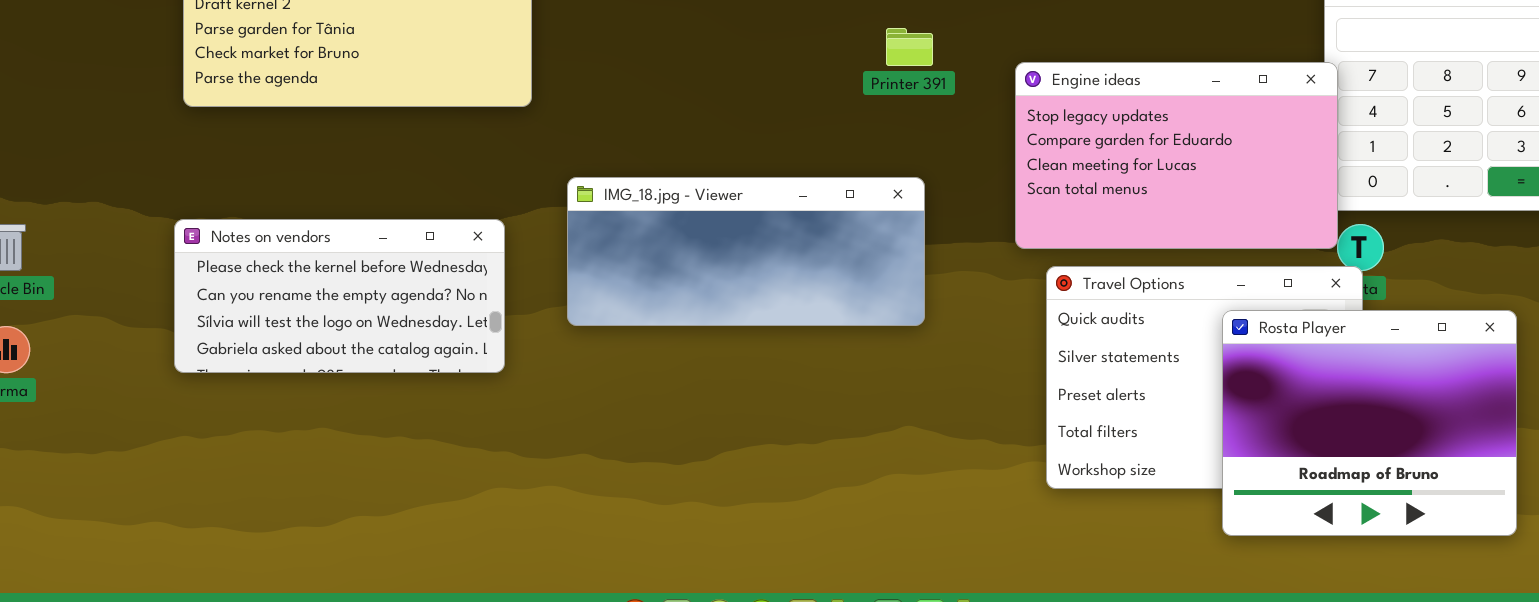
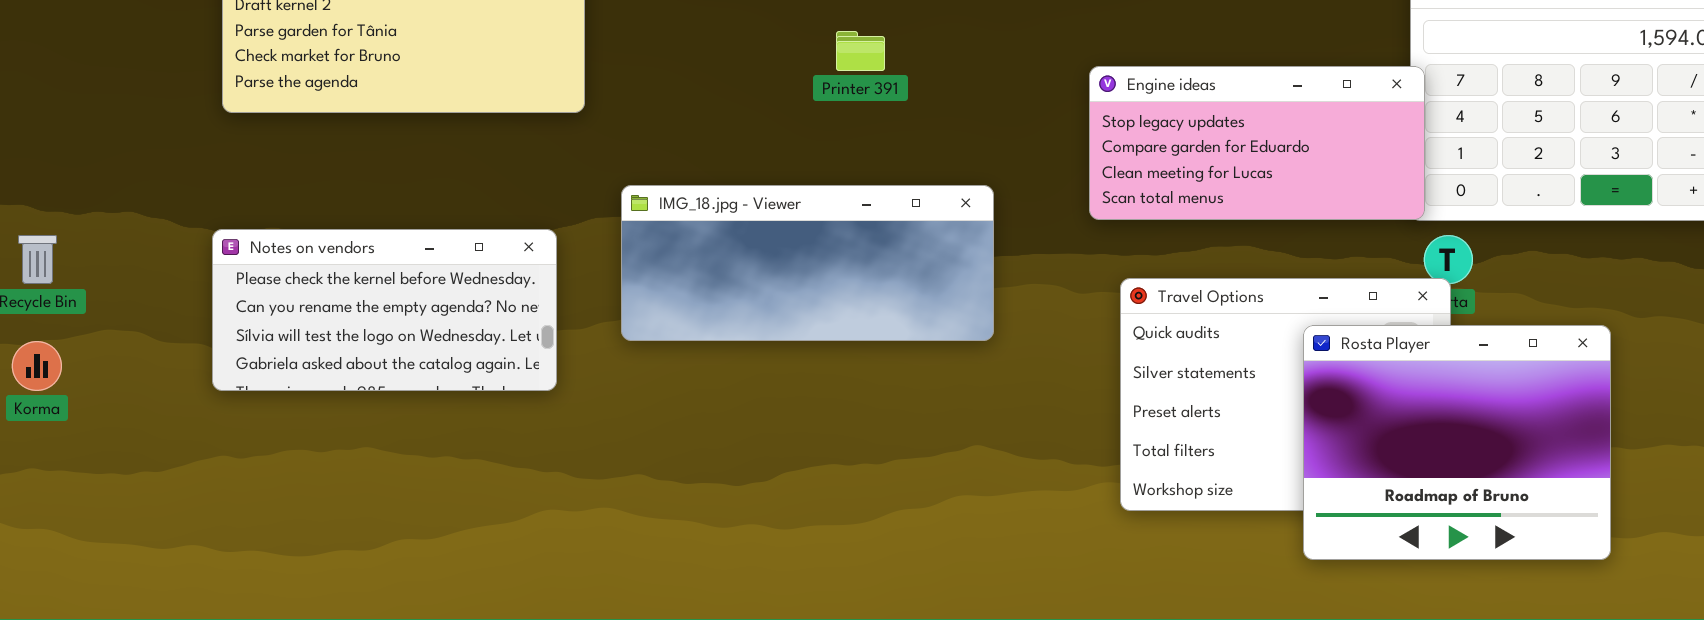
Printer 391: [886,28,933,66] -> [836,31,885,71], moved
Engine ideas: [1015,62,1338,249] -> [1089,66,1425,220], resized

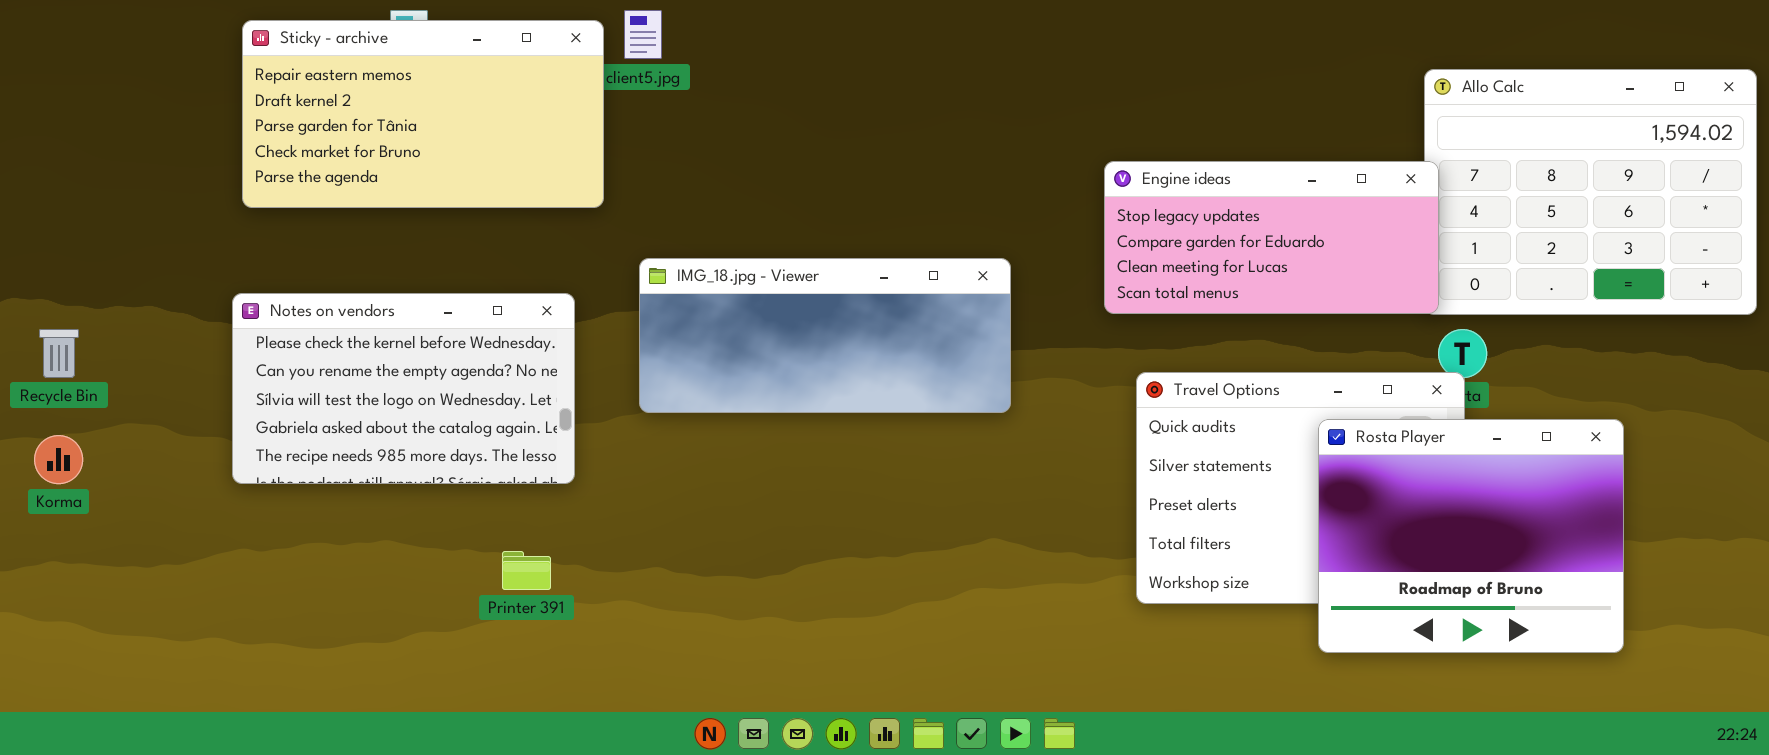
Printer 391: [836,31,885,71] -> [502,551,551,590], moved
IMG_18.jpg - Viewer: [621,185,994,341] -> [639,258,1011,413], moved
Notes on vendors: [212,229,557,391] -> [232,293,575,484], resized

